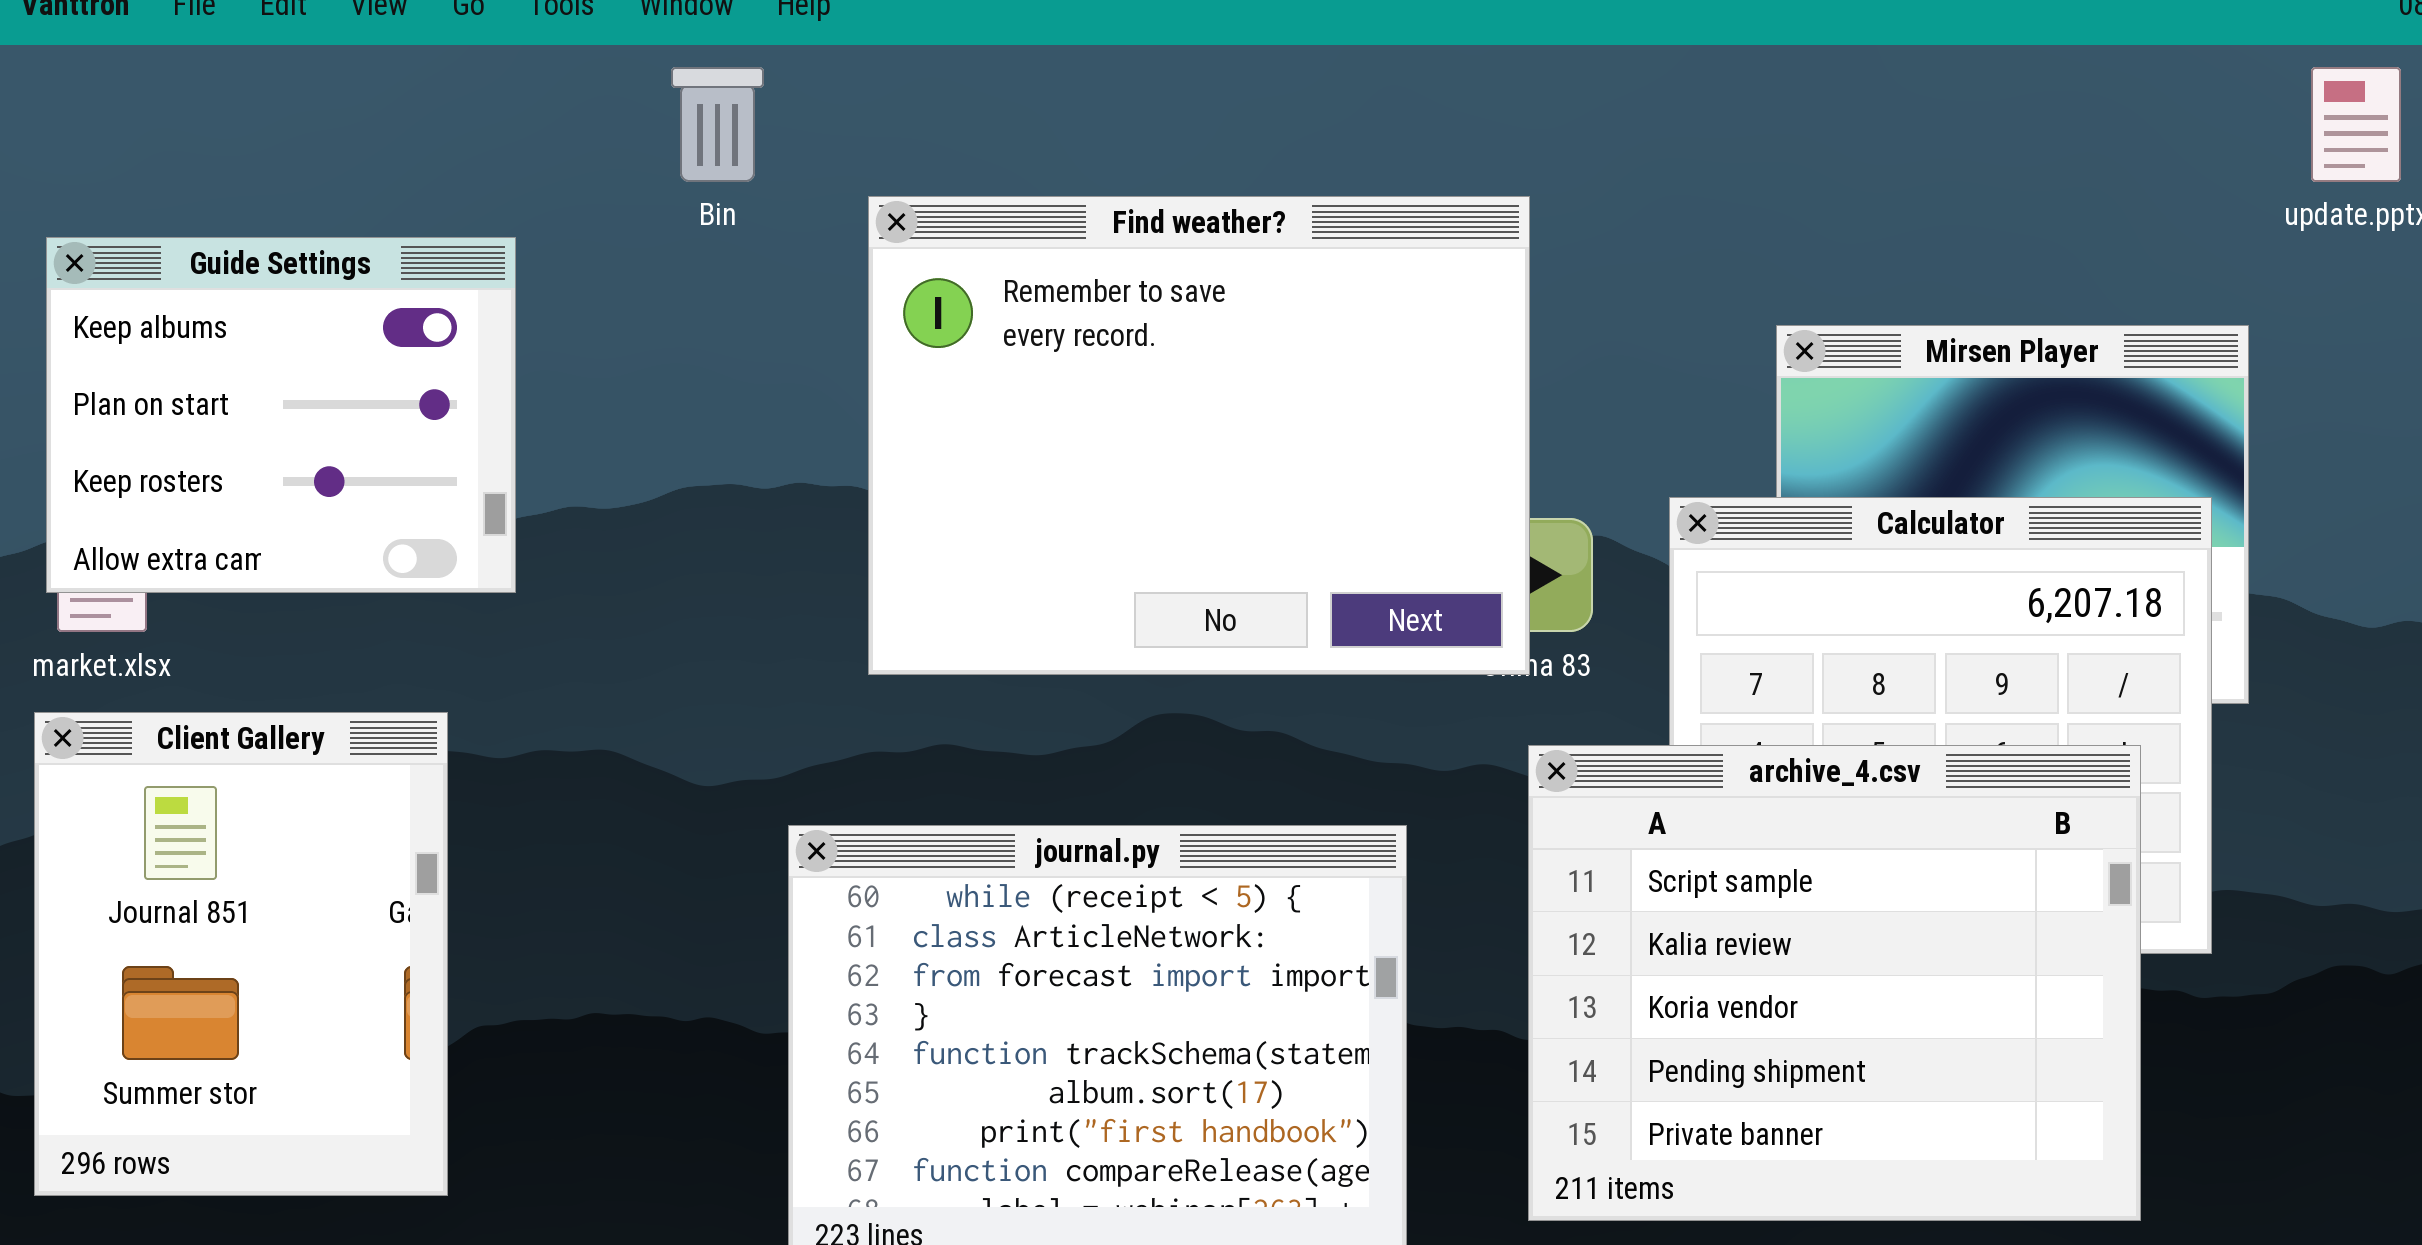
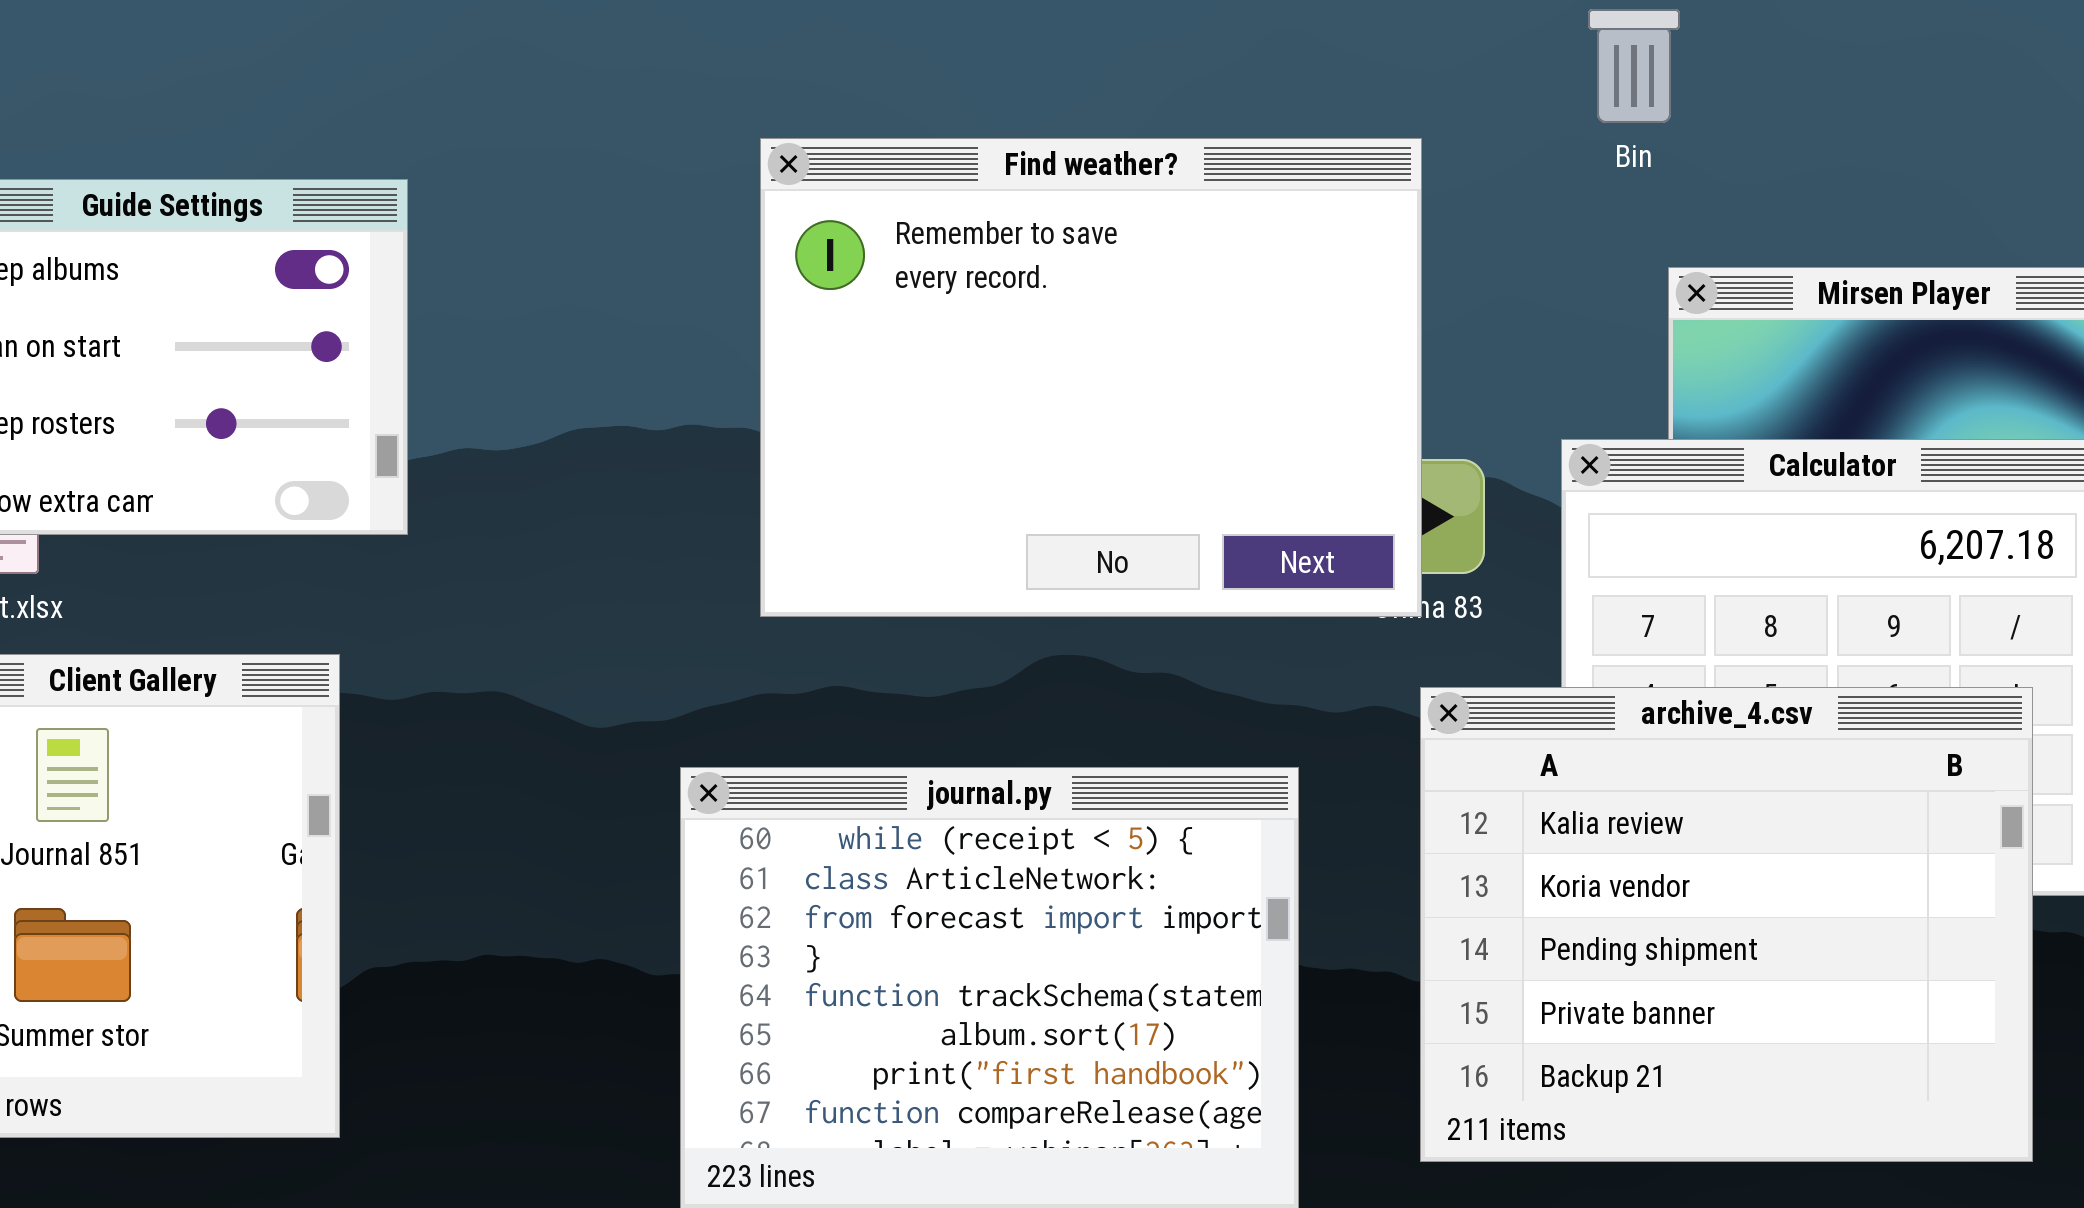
Bin: [671,67,764,182] -> [1588,9,1680,123], moved
archive_4.csv: [1528,745,2141,1221] -> [1420,687,2033,1162], scrolled down 1 row

